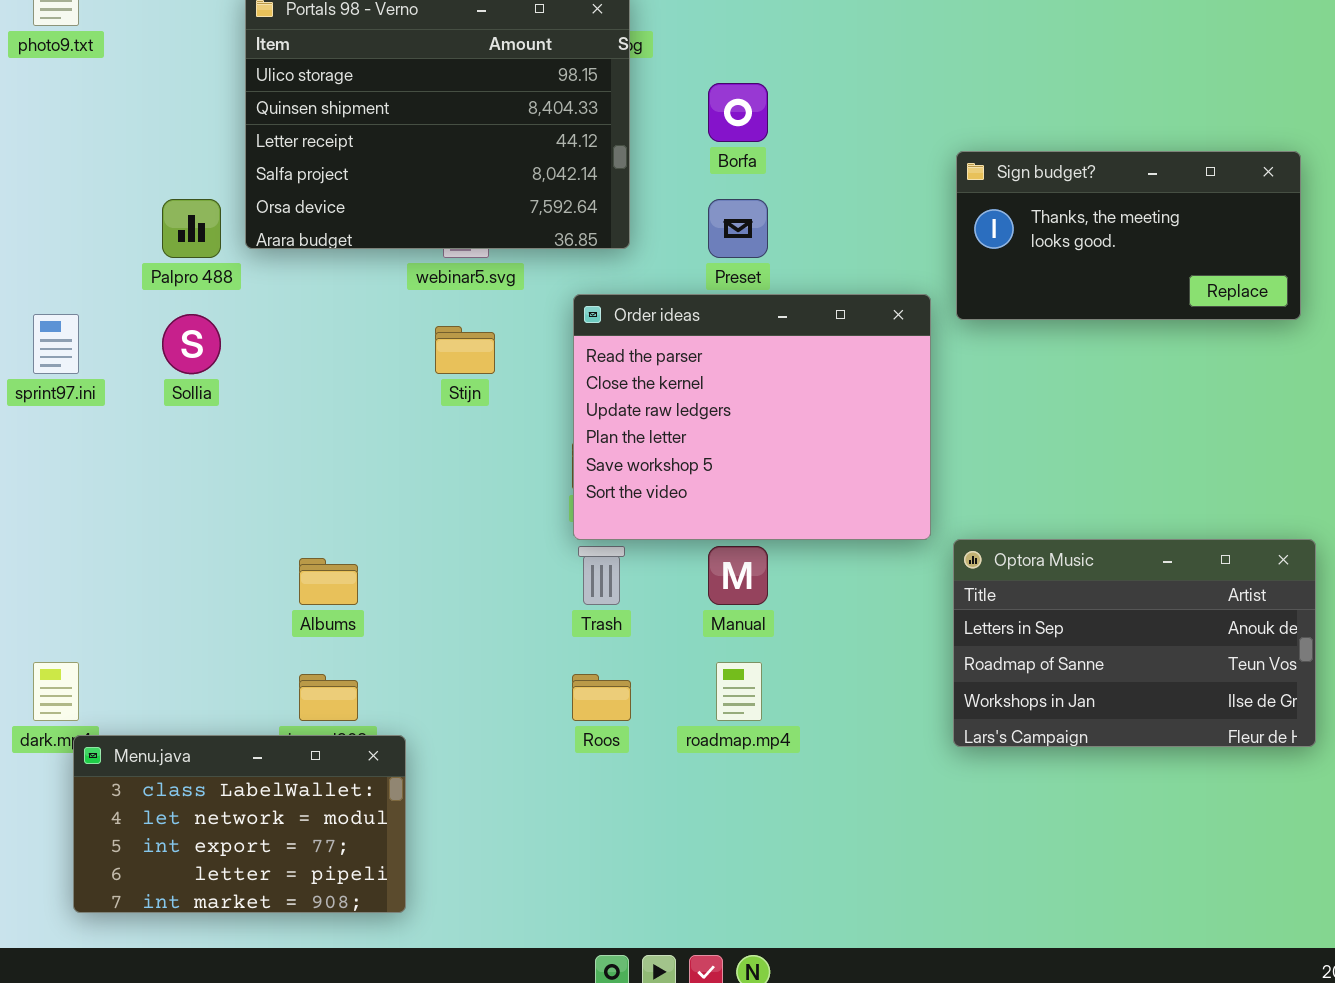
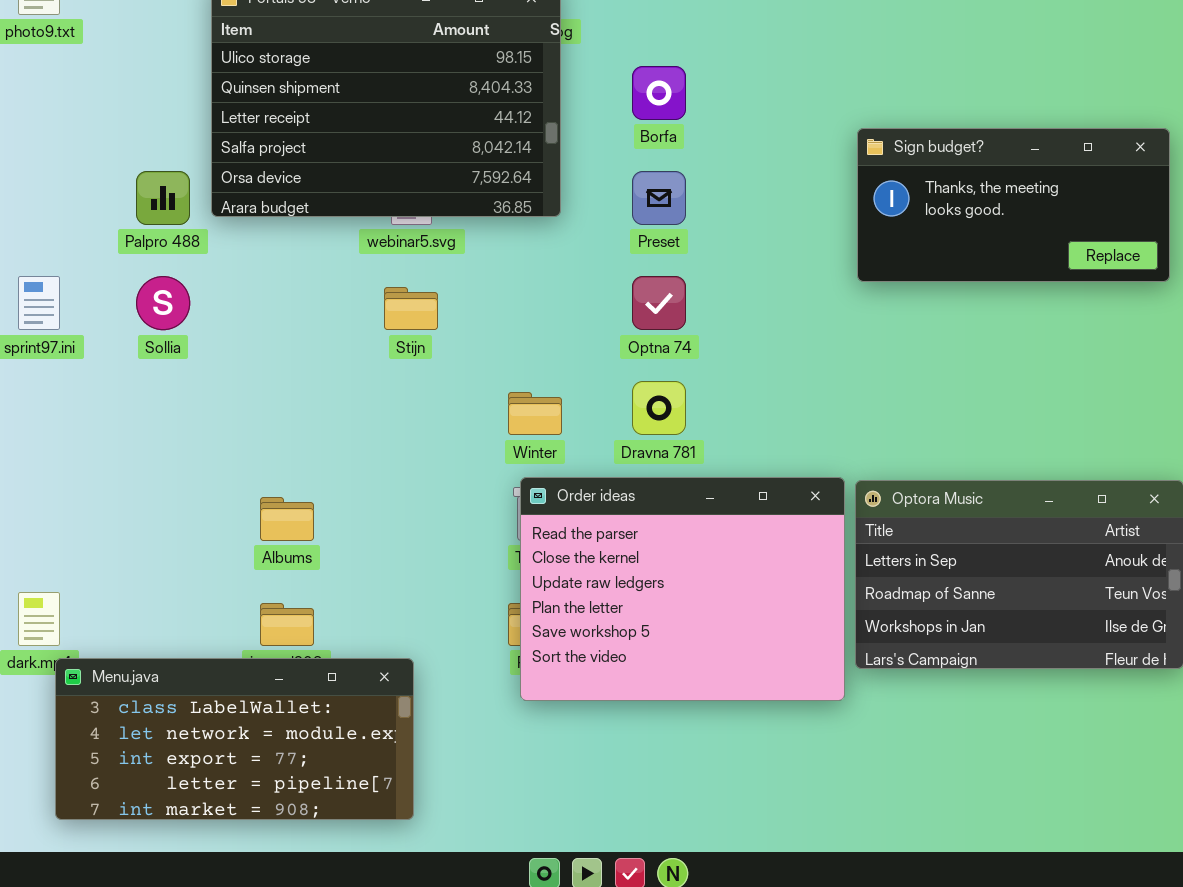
Order ideas: [573,294,931,540] -> [520,477,845,701], moved
Menu.java: [73,735,406,913] -> [55,658,414,820], resized

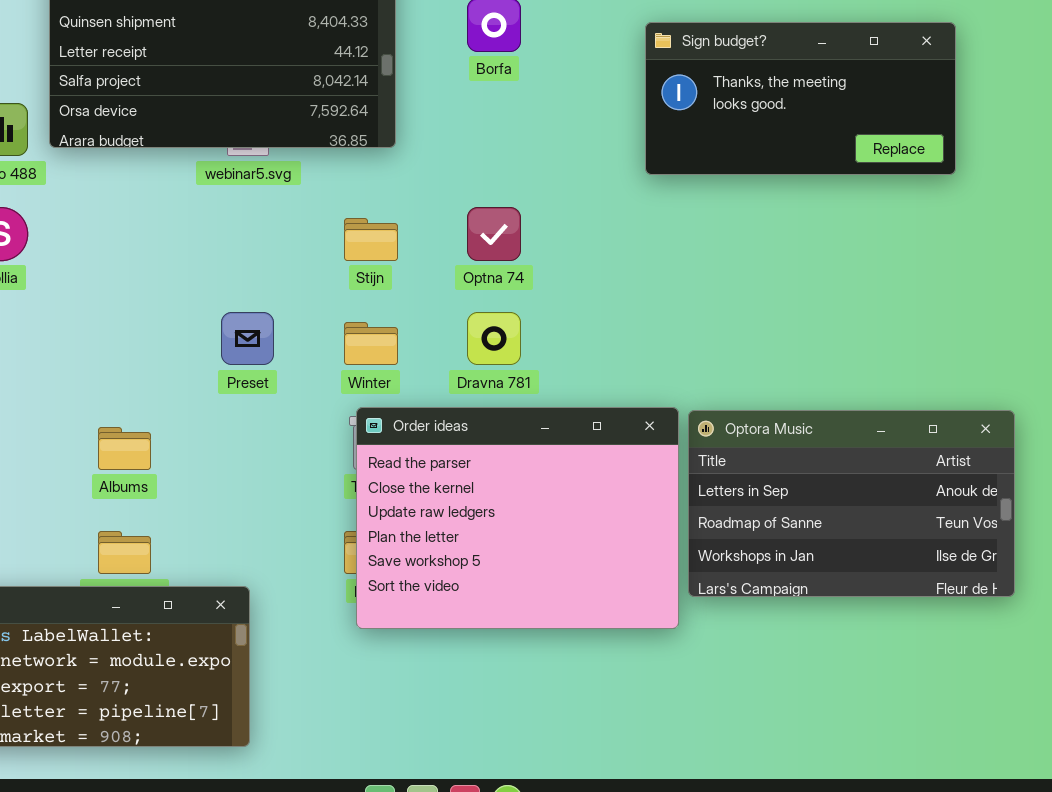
Sign budget?: [857,128,1170,282] -> [645,22,956,175], moved
Preset: [632,171,686,225] -> [221,312,274,365], moved
Stijn: [384,287,438,330] -> [344,218,398,261], moved

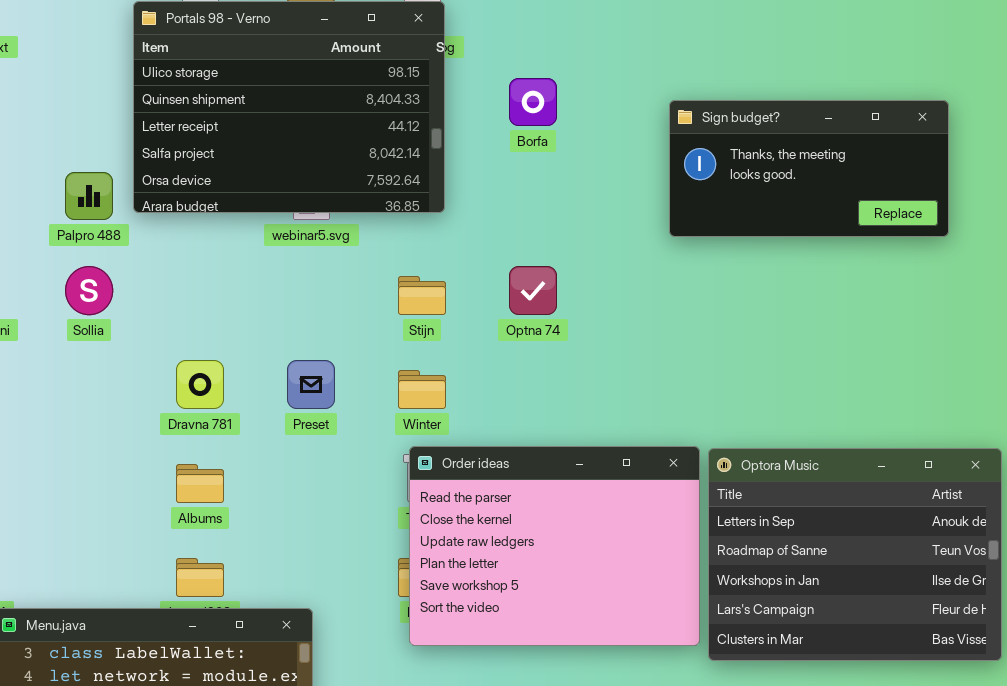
Dravna 781: [467,312,521,365] -> [176,360,224,409], moved
Optora Music: [688,410,1015,597] -> [708,448,1002,661], resized

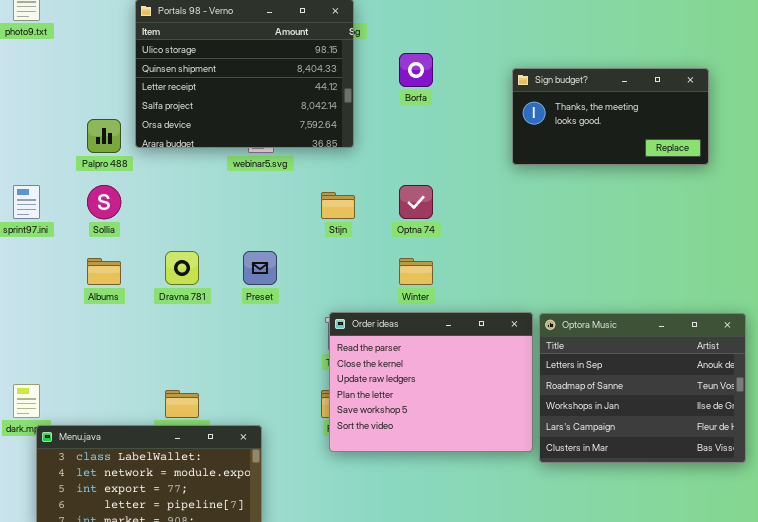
Winter: [398,370,446,409] -> [399,258,433,285], moved
Albums: [176,464,224,503] -> [87,258,121,285], moved

